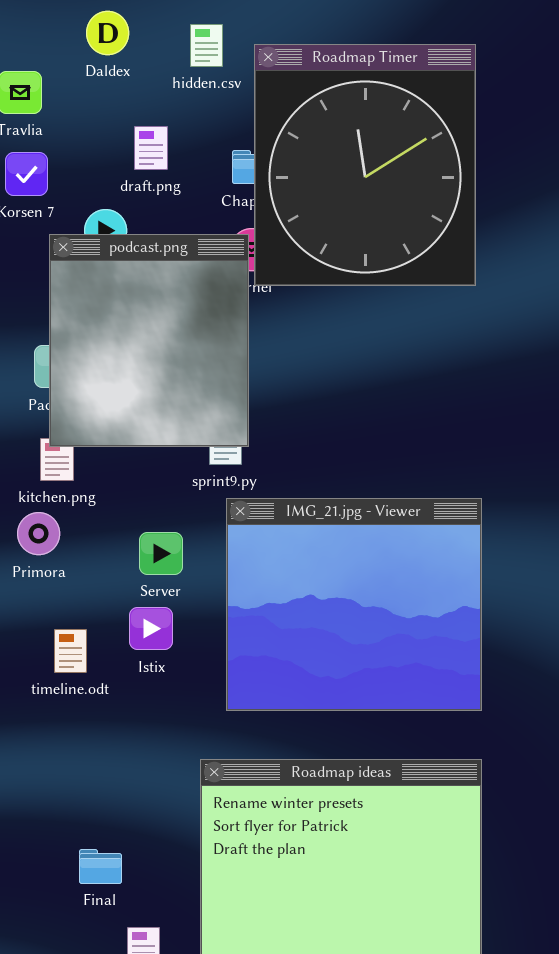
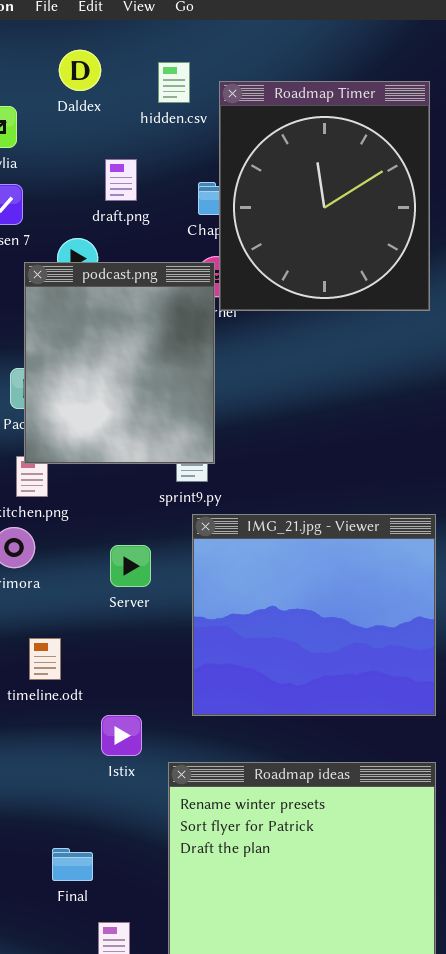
Istix: [129,607,173,650] -> [101,715,142,756], moved

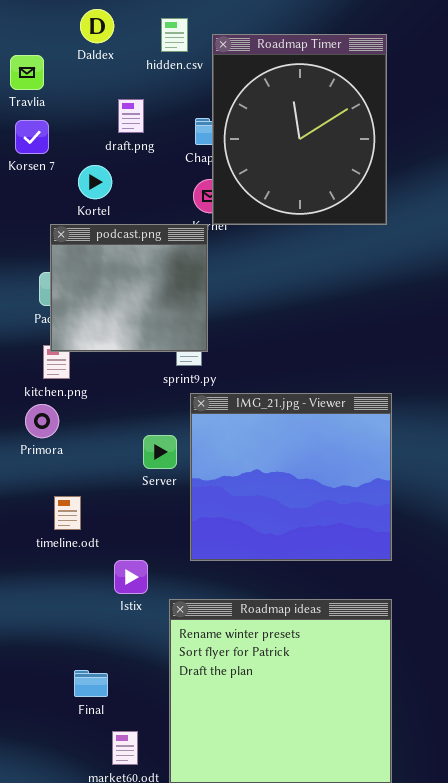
podcast.png: [24,262,215,464] -> [50,224,208,352], resized
Server: [110,545,151,587] -> [143,435,177,469], moved

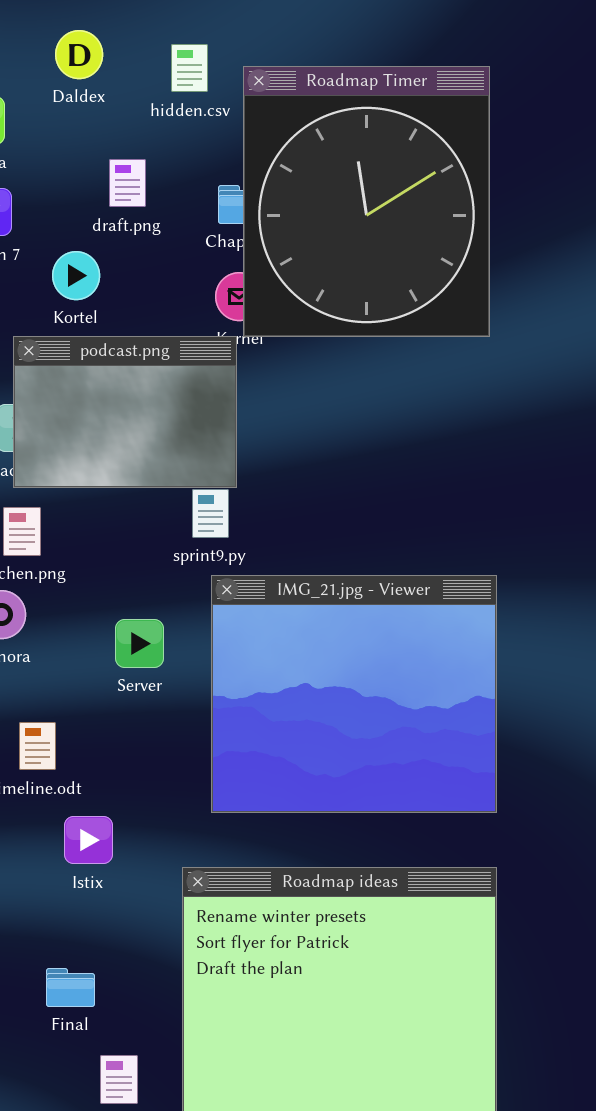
podcast.png: [50,224,208,352] -> [13,336,237,488], resized
Server: [143,435,177,469] -> [115,619,164,668], moved
Istix: [114,560,148,594] -> [64,816,113,864], moved

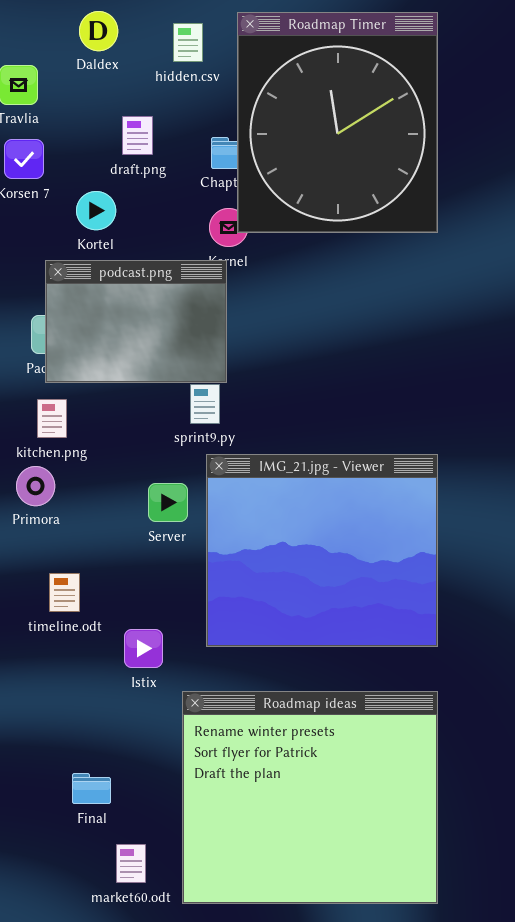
Roadmap Timer: [243,66,490,337] -> [237,12,438,233], moved
Server: [115,619,164,668] -> [148,483,188,522], moved
Istix: [64,816,113,864] -> [124,629,163,668], moved

